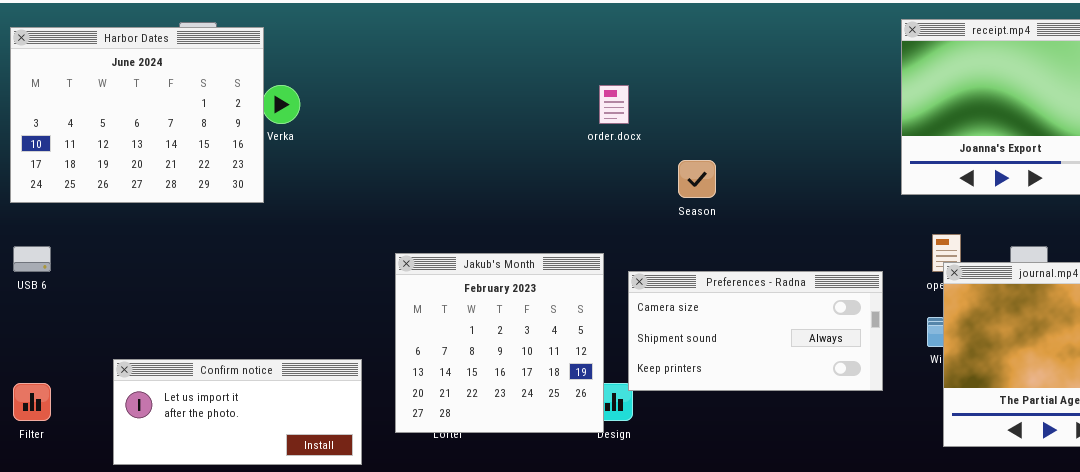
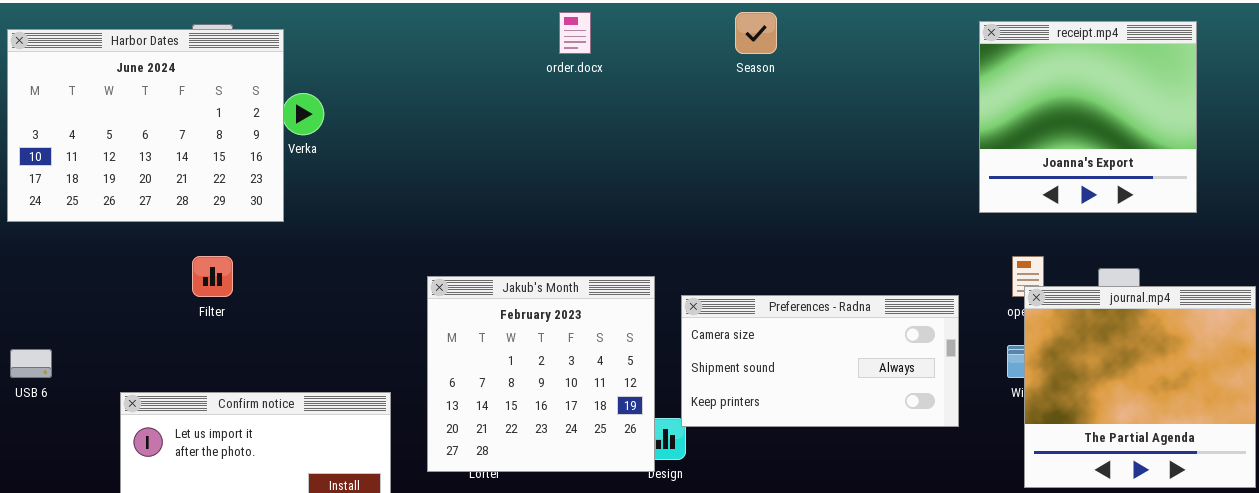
order.docx: [599,85,629,124] -> [559,12,591,54], moved
Season: [678,160,716,198] -> [735,12,777,54], moved
USB 6: [13,246,51,272] -> [10,349,52,378], moved
Filter: [13,383,51,421] -> [192,256,233,297], moved

